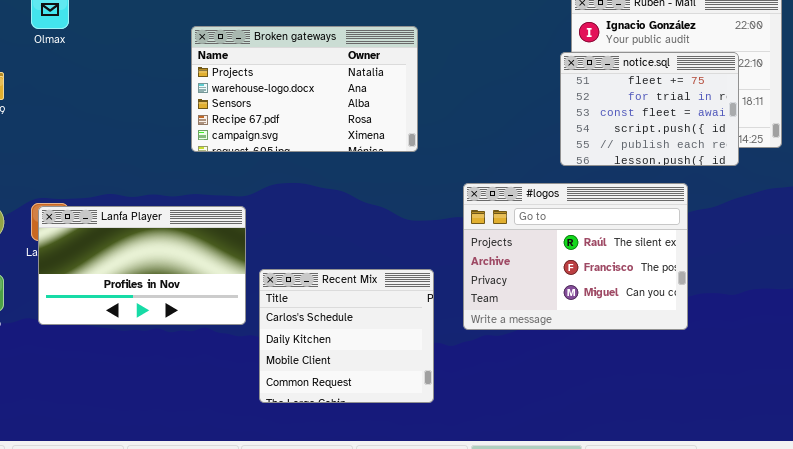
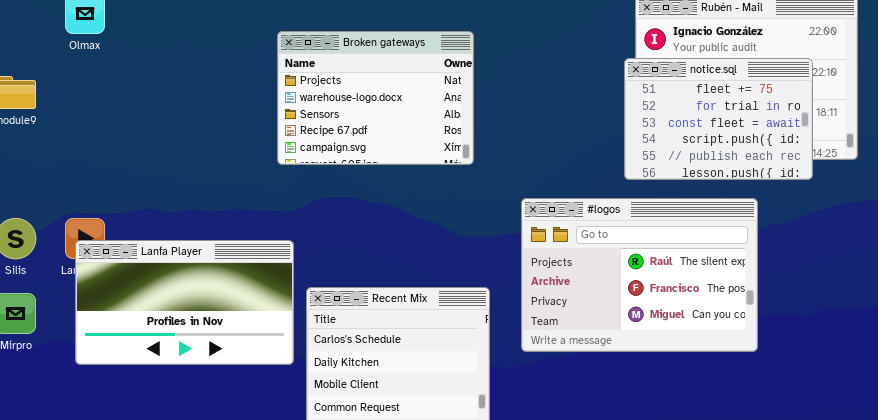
Broken gateways: [191,26,418,152] -> [277,31,474,165], resized
Lanfa Player: [38,206,246,325] -> [75,240,294,365], moved

